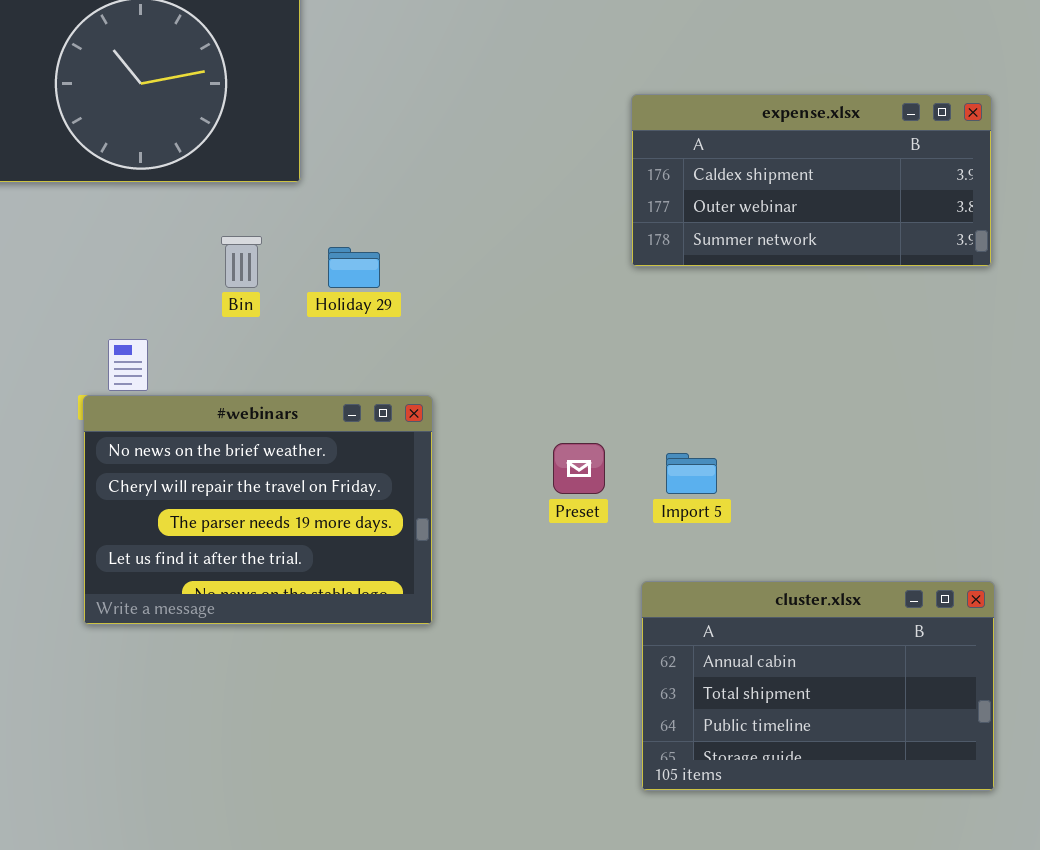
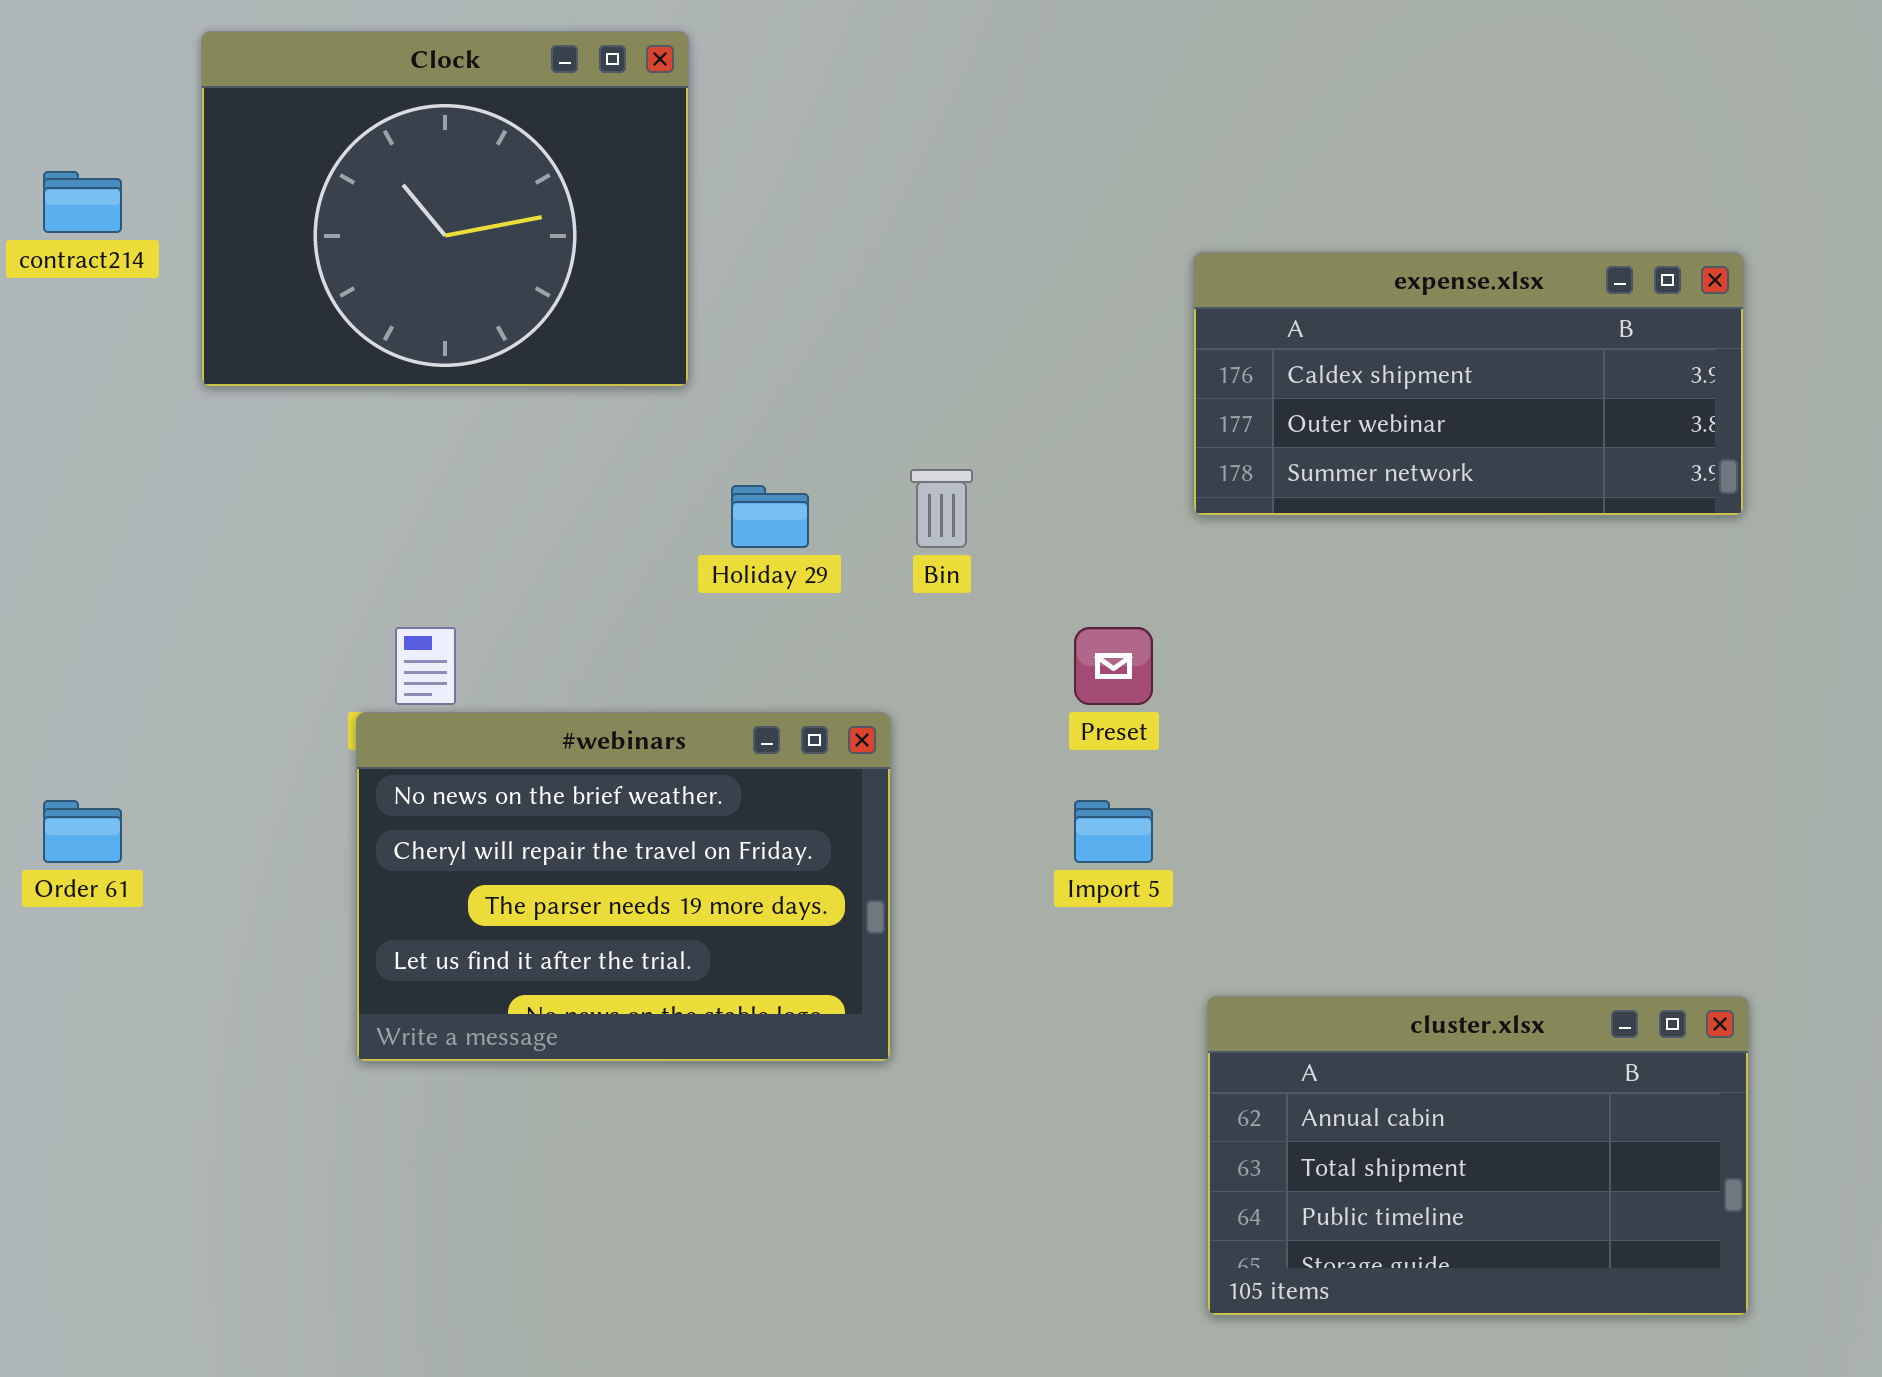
Bin: [221,236,262,288] -> [910,469,973,548], moved
Preset: [553,443,605,494] -> [1074,627,1153,705], moved
Import 5: [666,453,717,494] -> [1074,800,1153,863], moved

